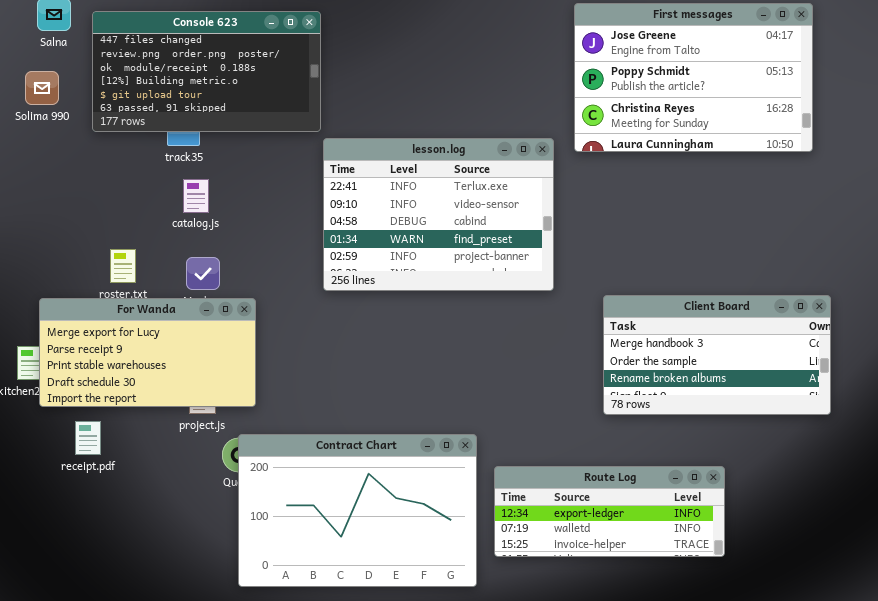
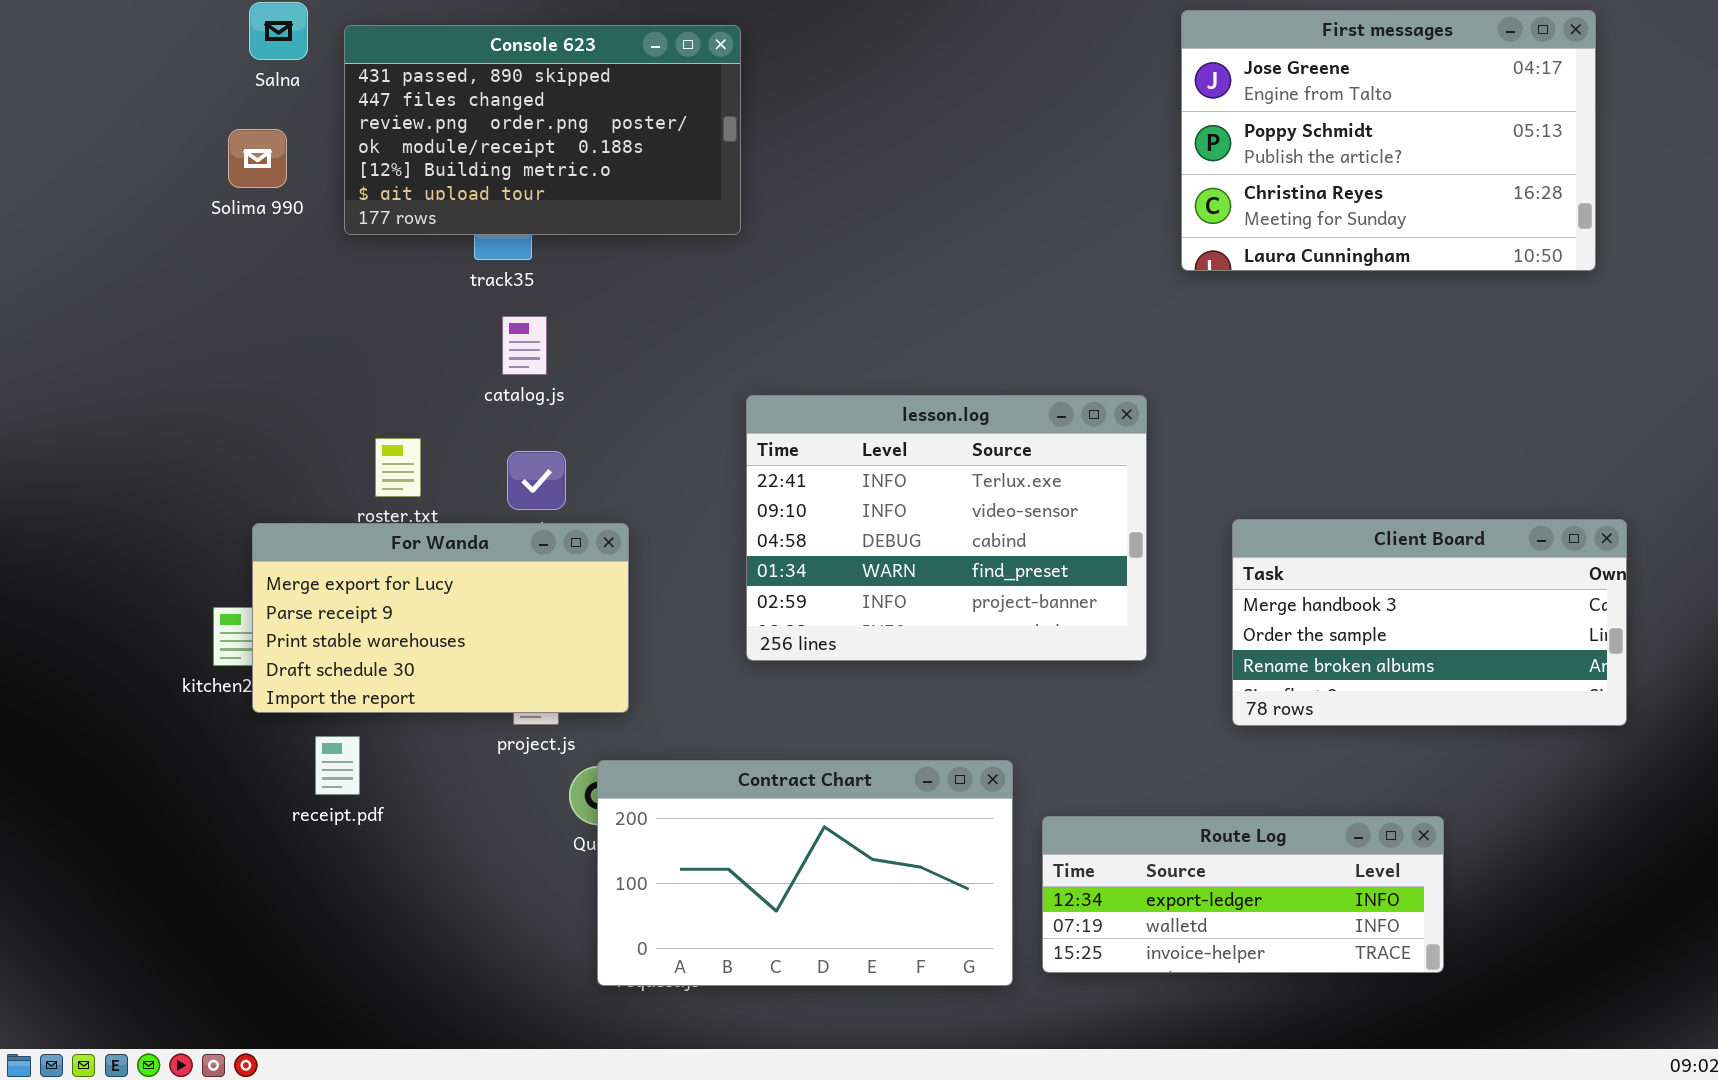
Console 623: [92,11,321,132] -> [344,25,741,235], scrolled up 1 row
lesson.log: [323,138,554,291] -> [746,395,1147,661], moved
Contract Chart: [238,434,477,587] -> [597,760,1013,986], resized

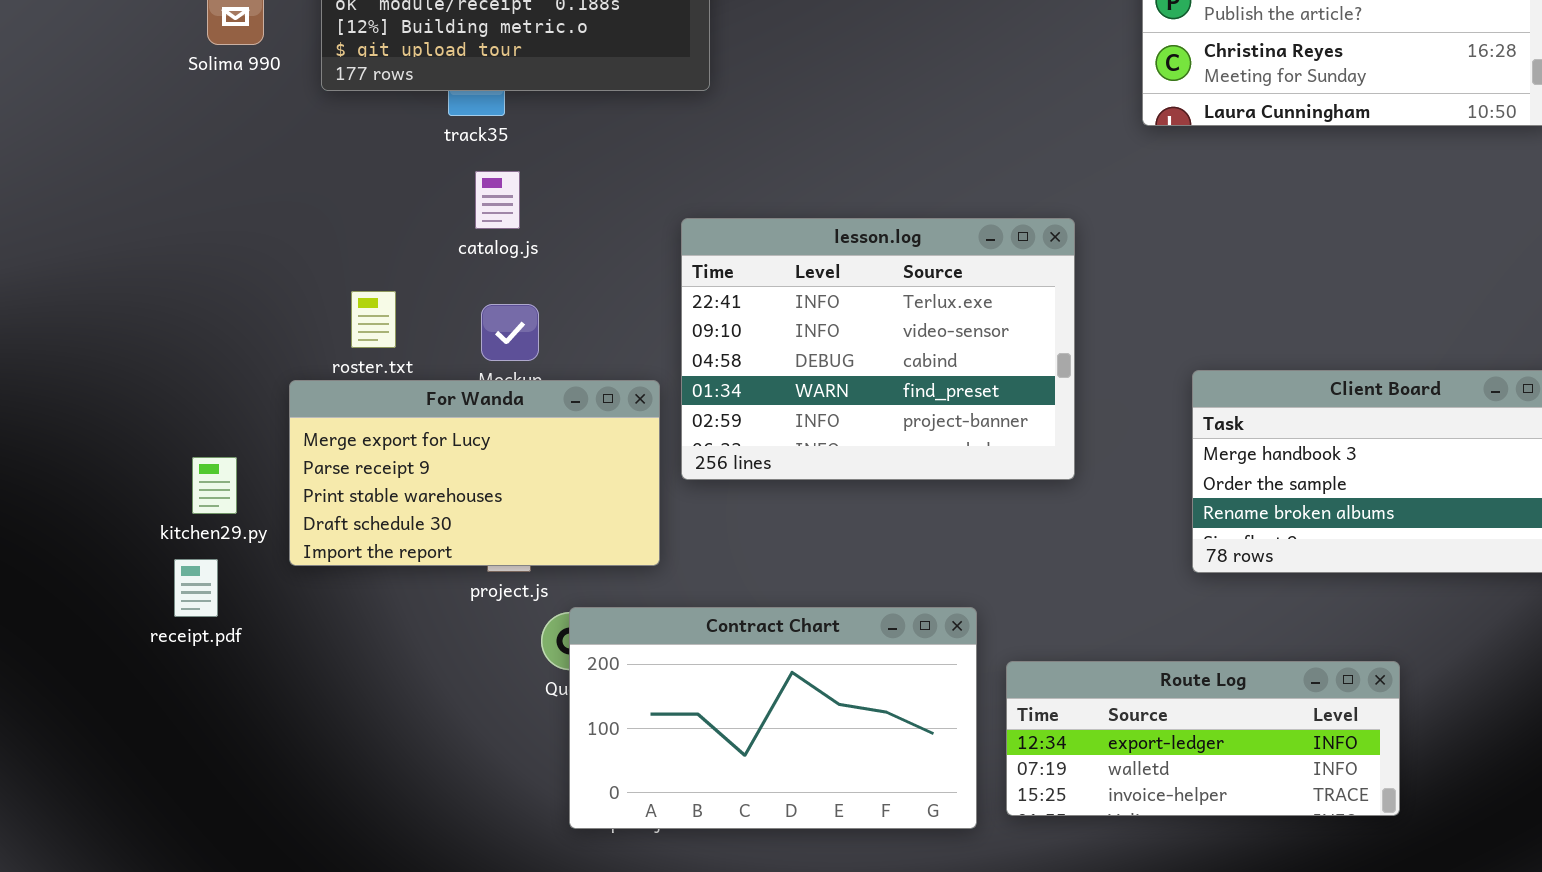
lesson.log: [746,395,1147,661] -> [681,218,1075,480], moved
For Wanda: [252,523,629,713] -> [289,380,660,566], moved
receipt.pdf: [315,736,360,795] -> [174,559,218,617], moved

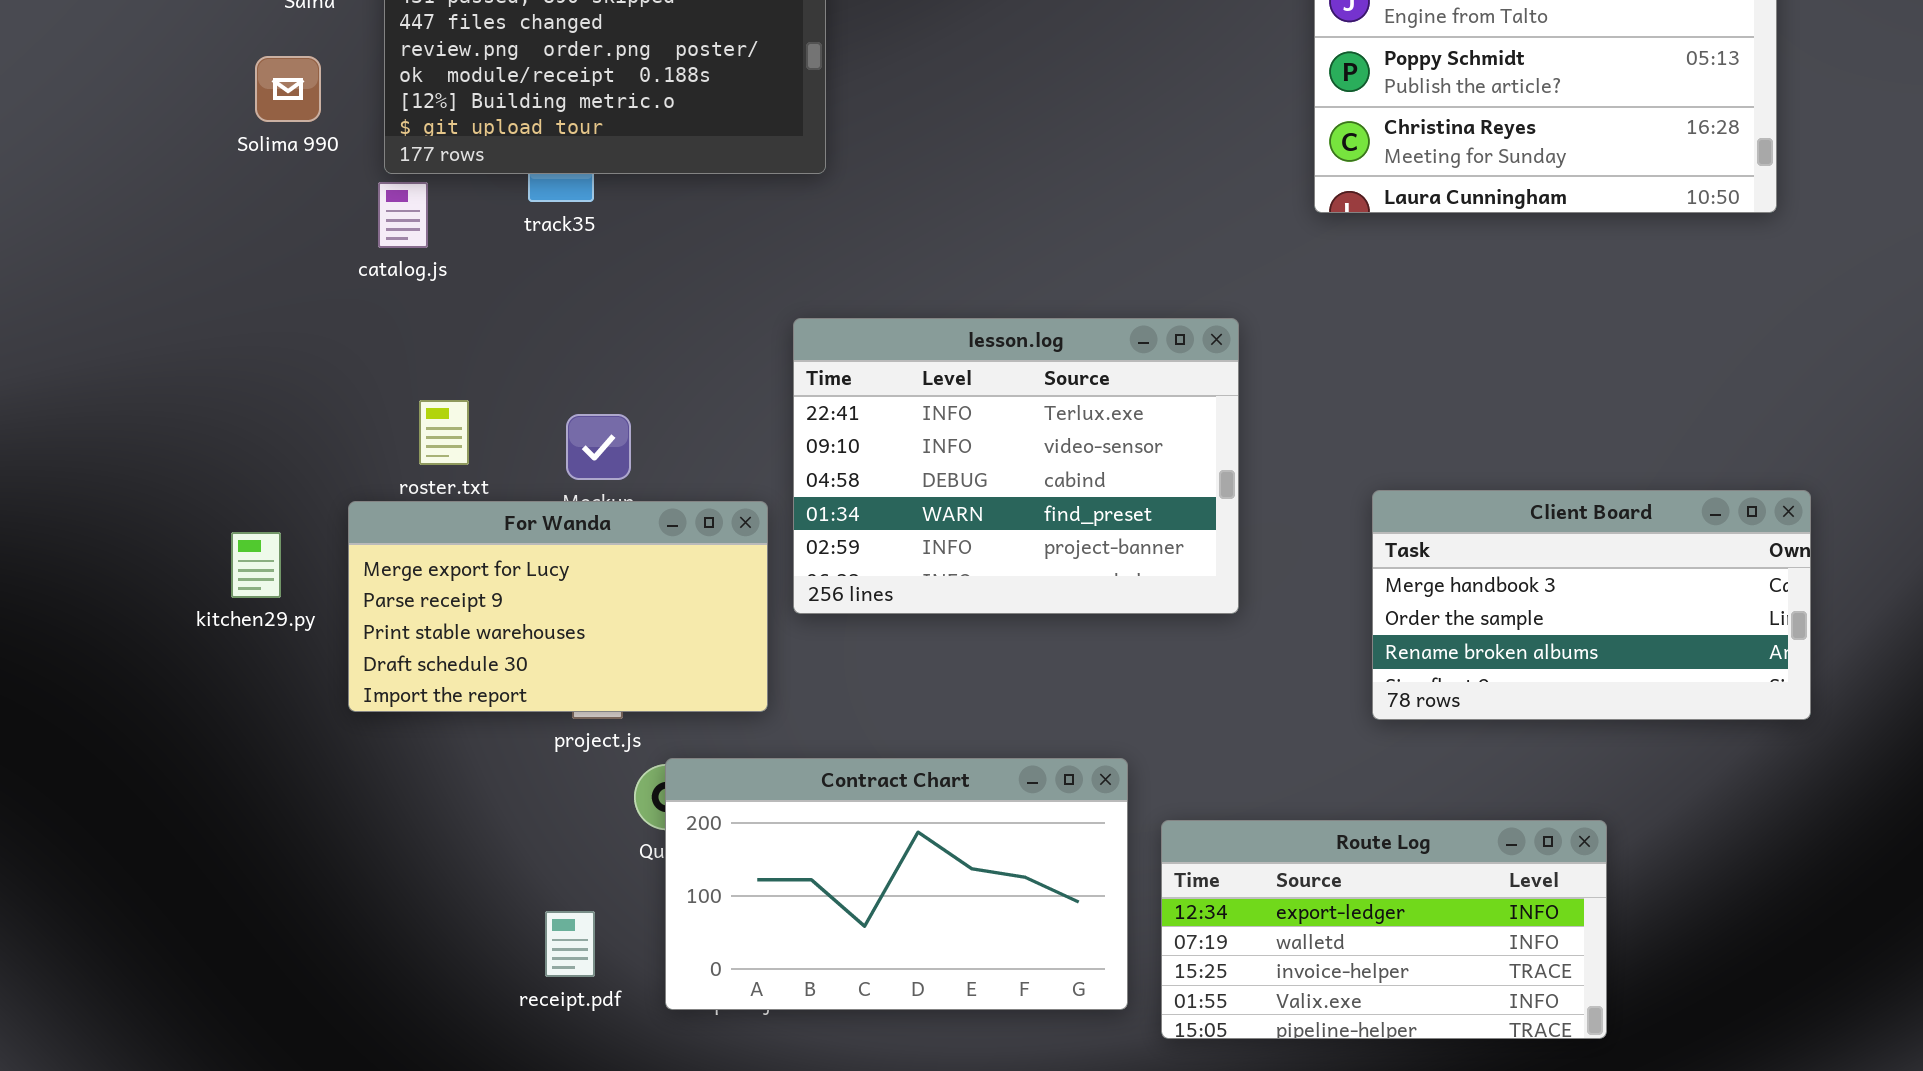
catalog.js: [475,171,520,229] -> [378,182,428,248], moved
kitchen29.py: [192,457,237,514] -> [231,532,281,598], moved
receipt.pdf: [174,559,218,617] -> [545,911,595,977], moved
Route Log: [1006,661,1400,816] -> [1161,820,1607,1039], resized

